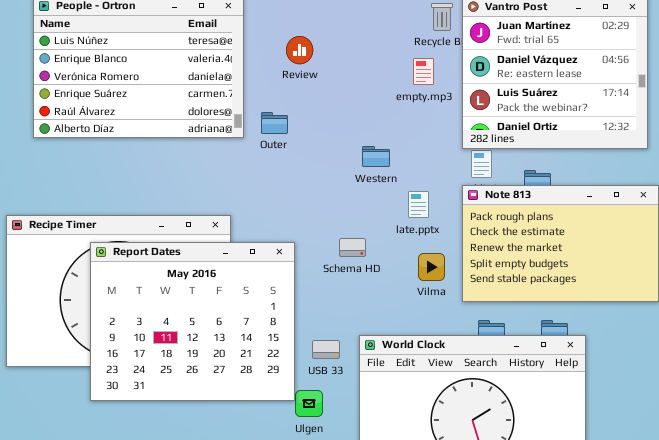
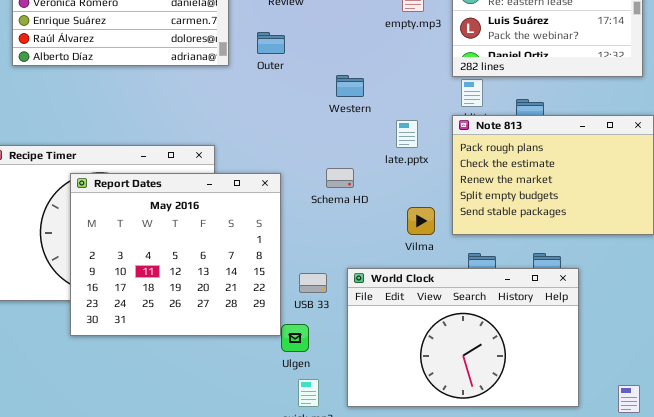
Outer: [261,112,288,134] -> [257,32,285,54], moved
Western: [362,146,390,167] -> [336,75,364,97], moved
Vilma: [418,253,445,281] -> [407,207,435,235], moved

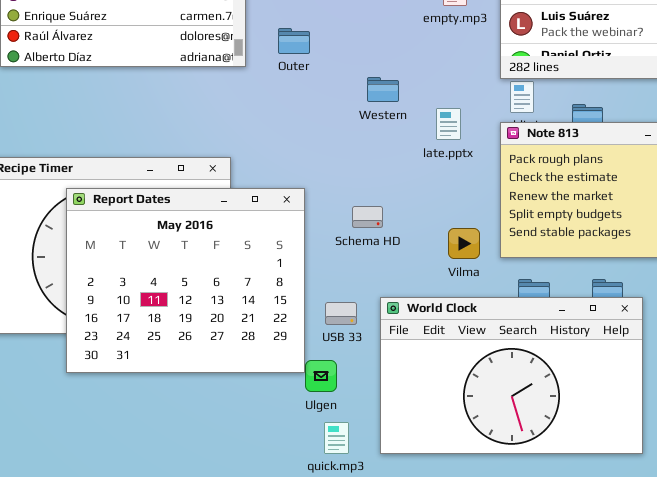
late.pptx: [396,120,418,148] -> [436,108,461,140], moved
Schema HD: [326,168,354,188] -> [352,206,383,228], moved

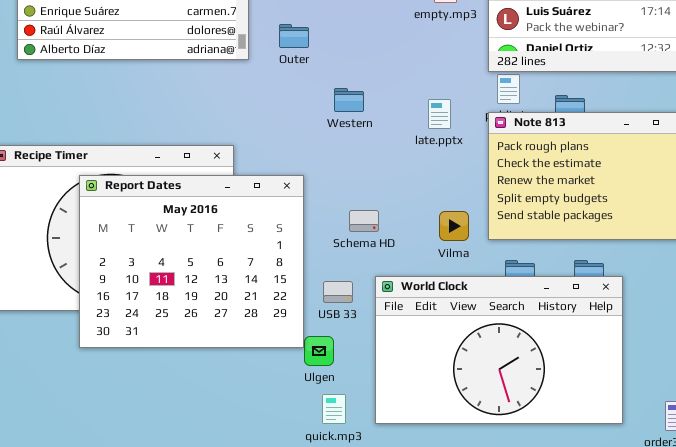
Western: [367,77,399,102] -> [334,88,364,112], moved
Schema HD: [352,206,383,228] -> [349,210,379,232], moved

